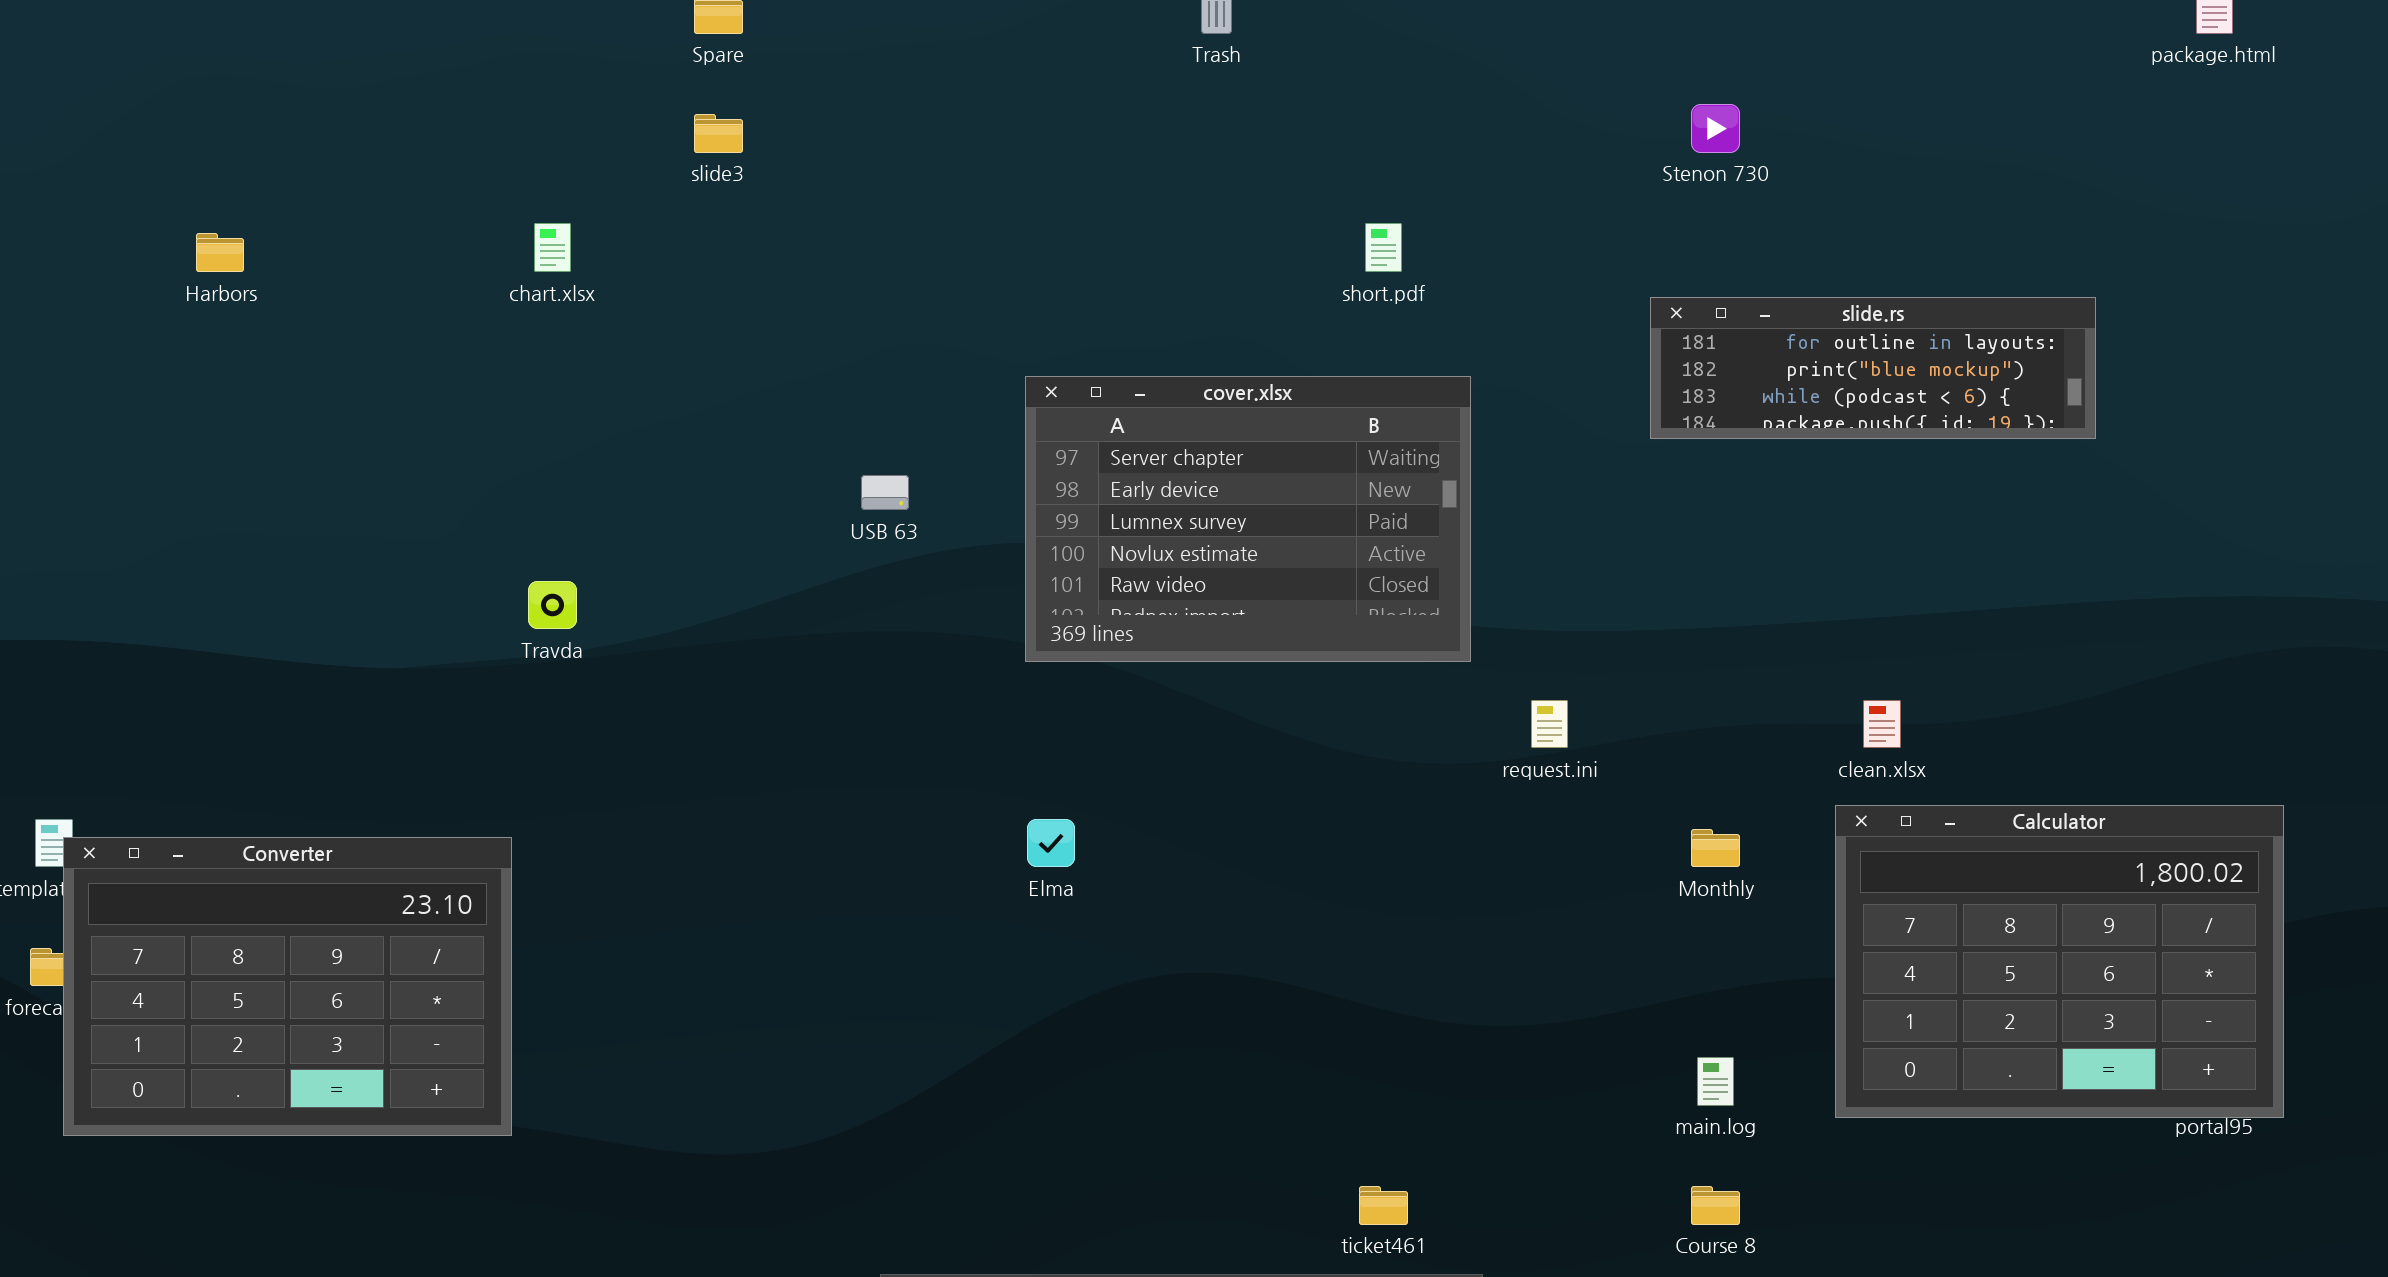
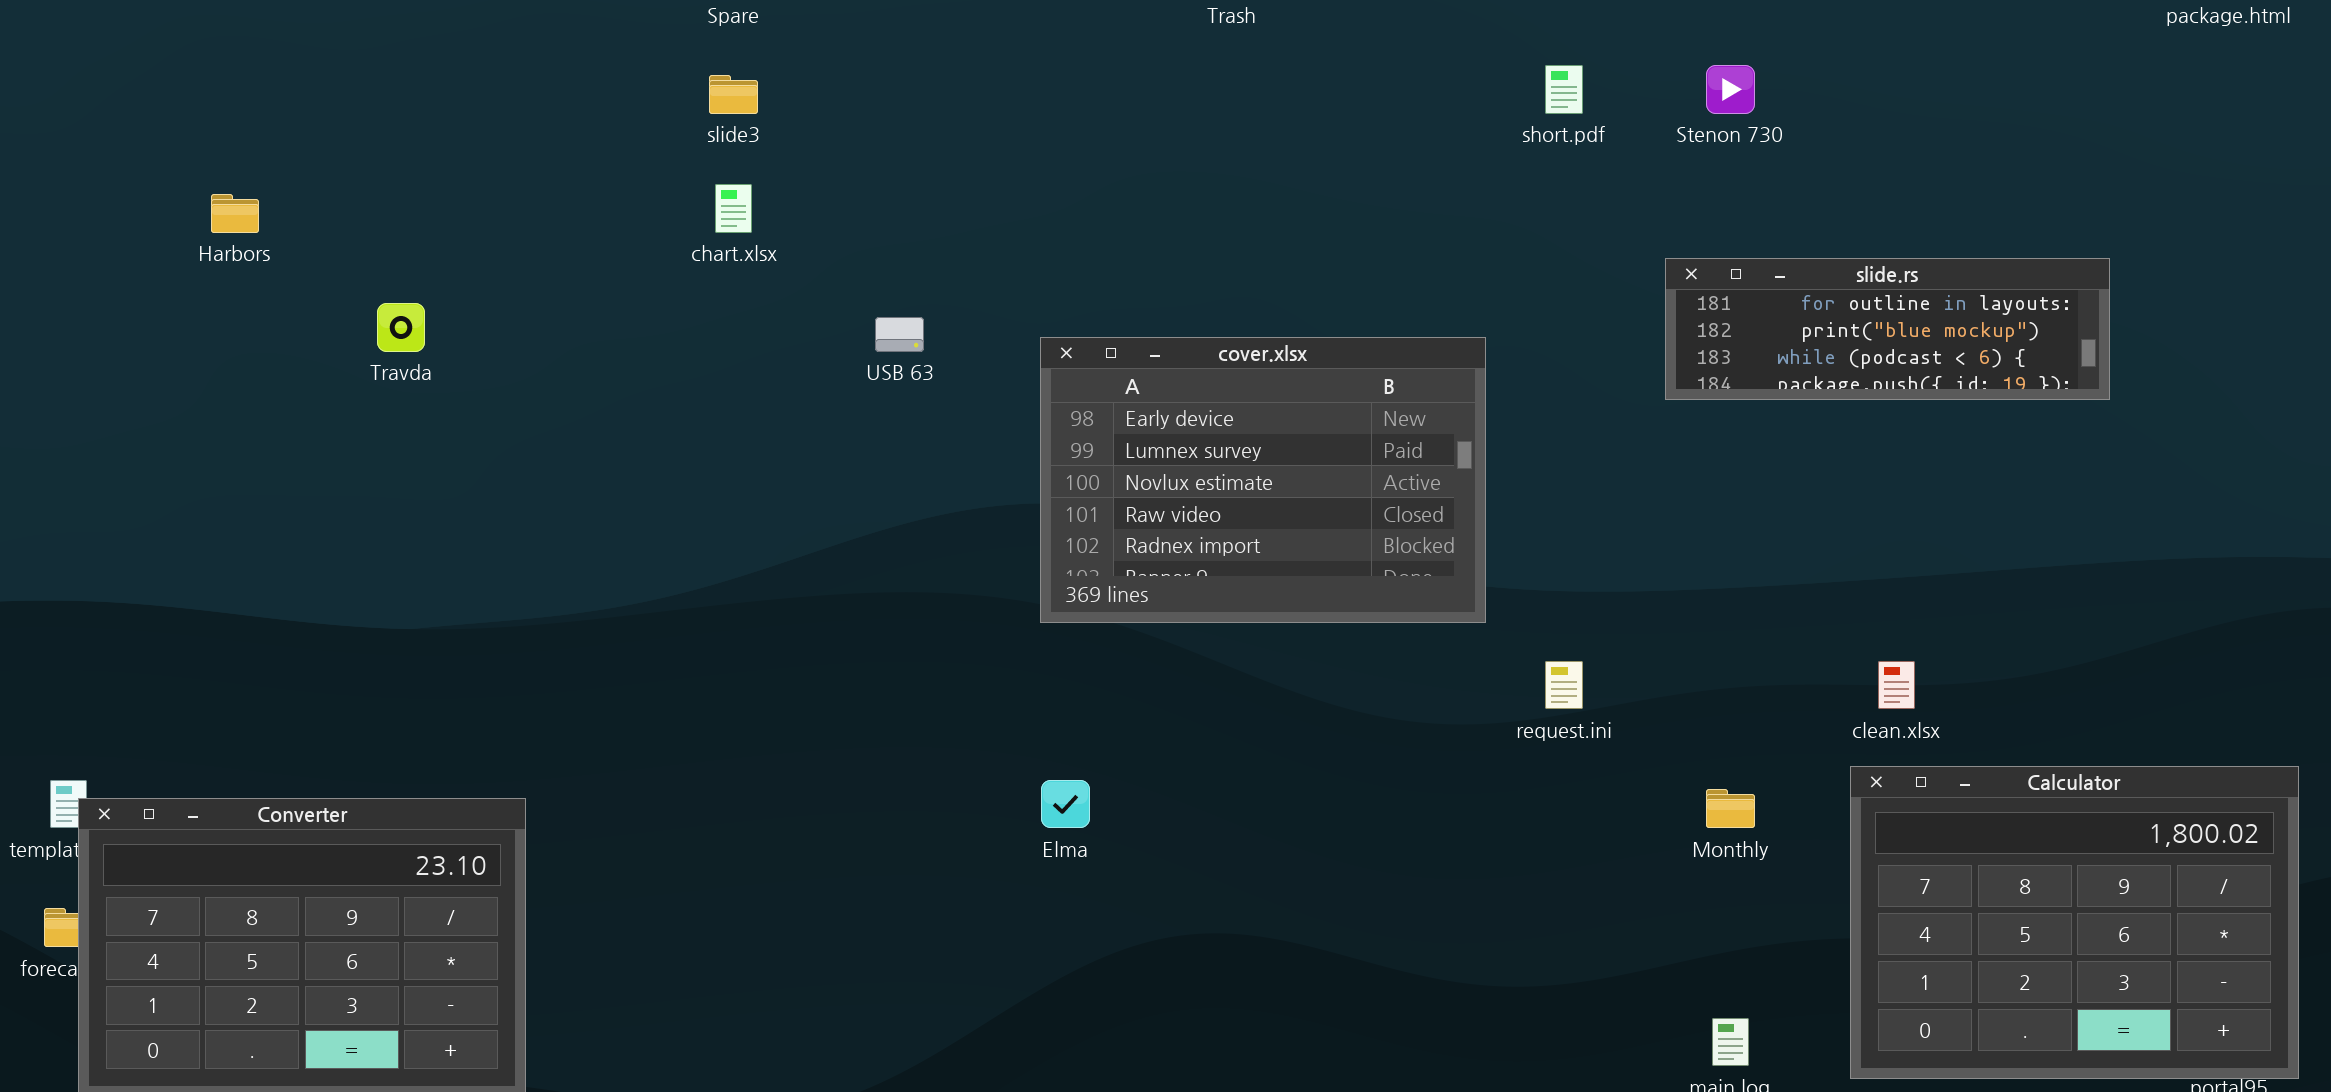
chart.xlsx: [534,223,571,272] -> [715,184,752,233], moved
short.pdf: [1365,223,1402,272] -> [1545,65,1583,114], moved
cover.xlsx: [1025,376,1471,662] -> [1040,337,1486,623], scrolled down 1 row
USB 63: [861,475,909,510] -> [875,317,924,352], moved
Travda: [528,581,577,629] -> [377,303,425,352], moved

